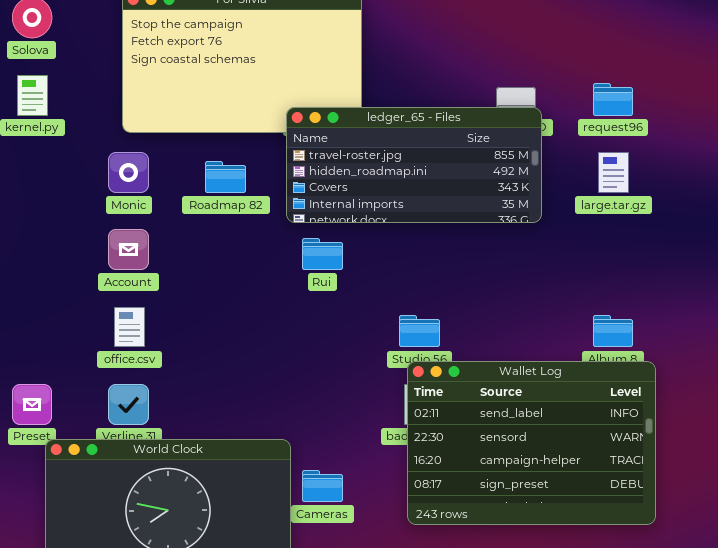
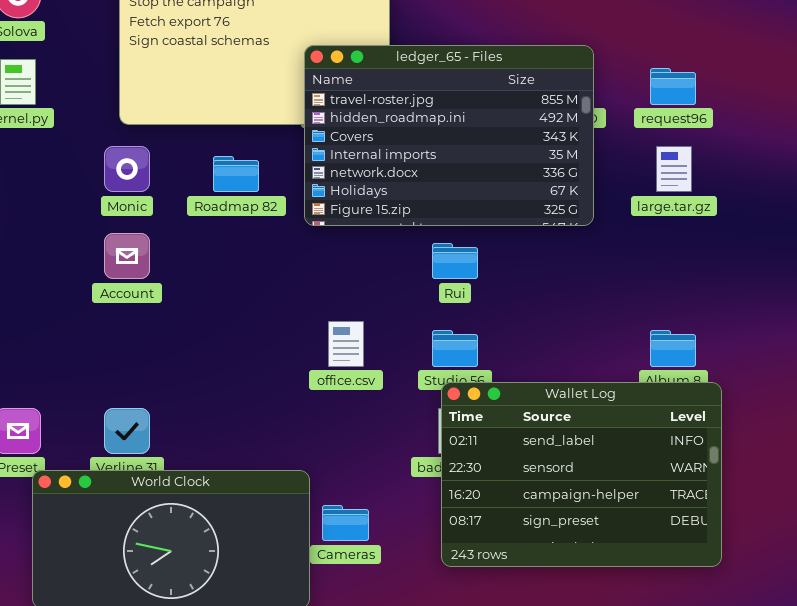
ledger_65 - Files: [286,107,542,223] -> [304,45,594,226], resized
Rui: [302,238,343,270] -> [432,243,478,279], moved
office.csv: [114,307,145,347] -> [328,321,364,367], moved

